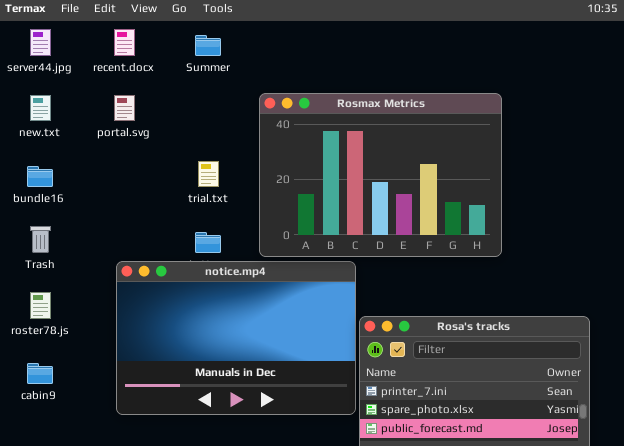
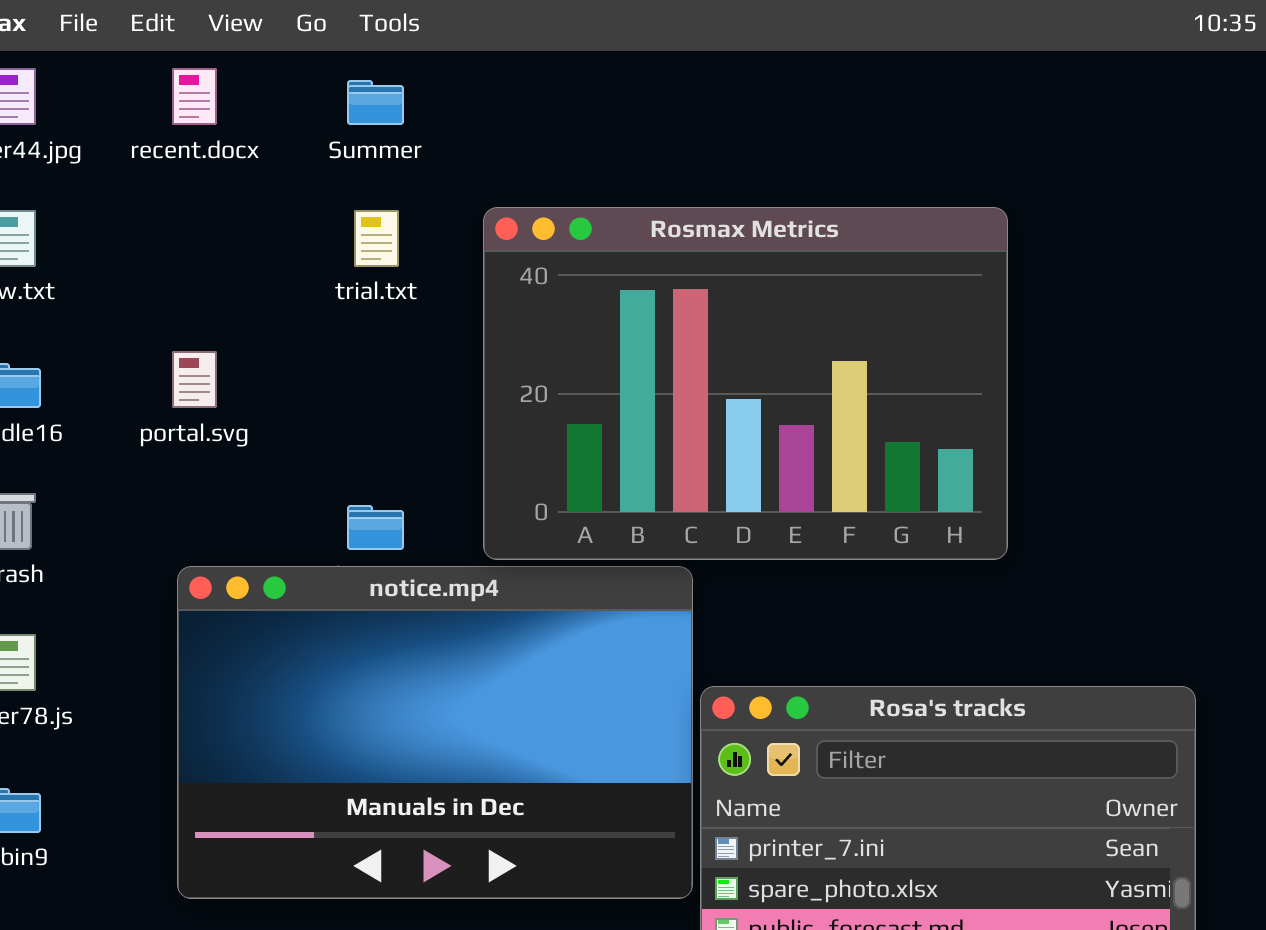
portal.svg: [114,95,135,121] -> [172,351,217,408], moved
trial.txt: [198,161,219,187] -> [354,210,399,267], moved

